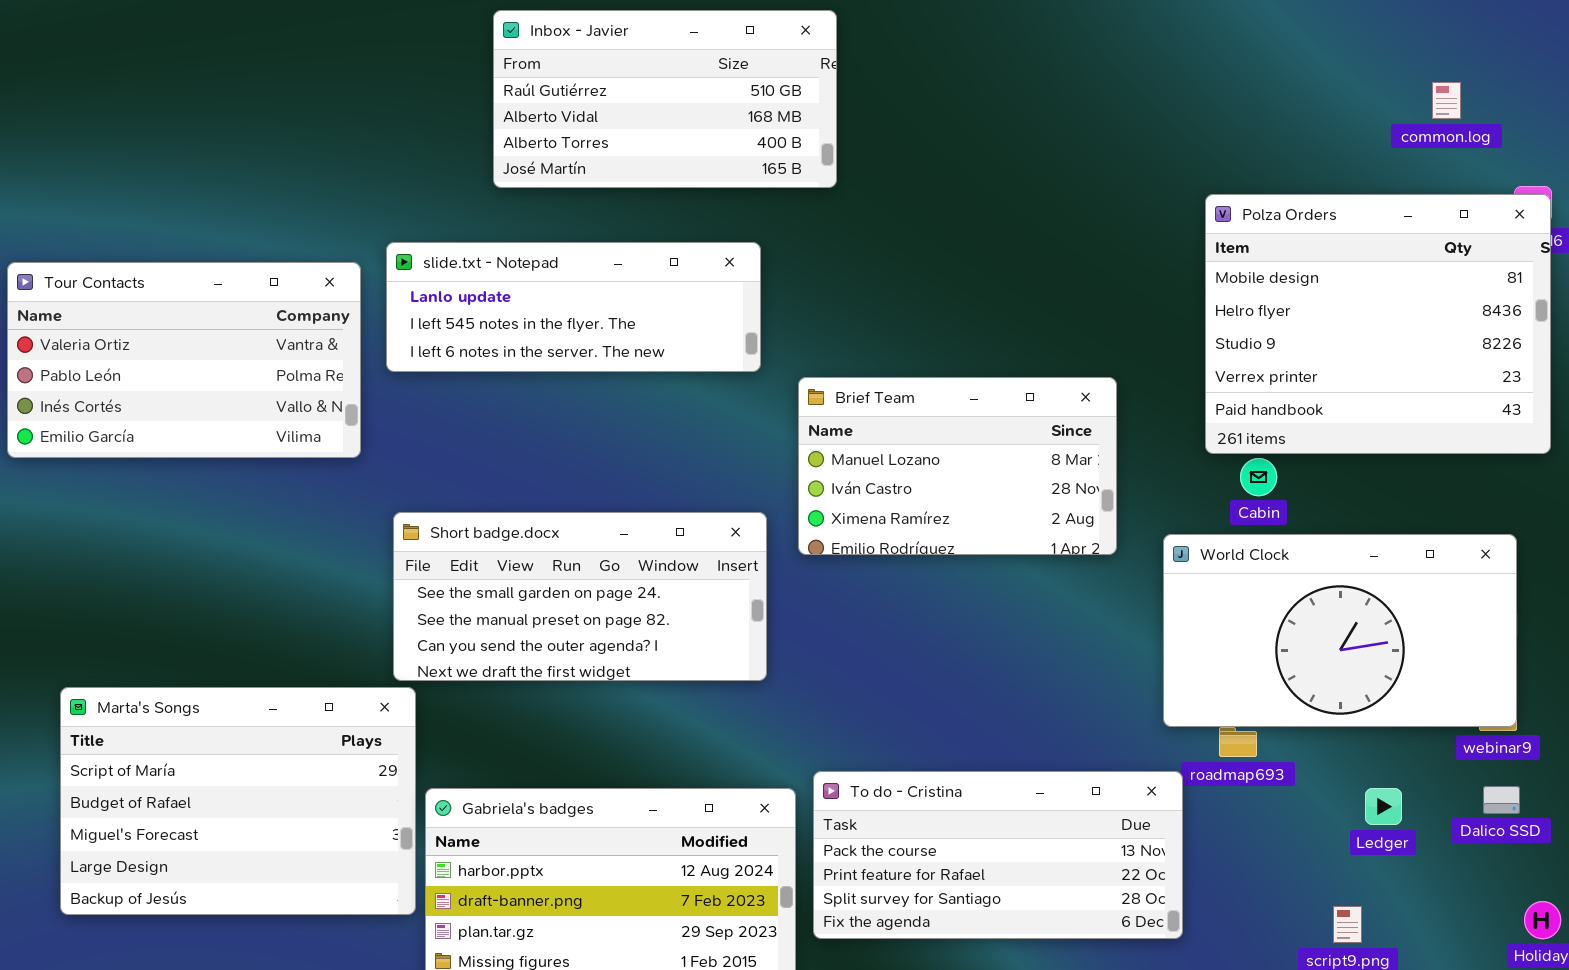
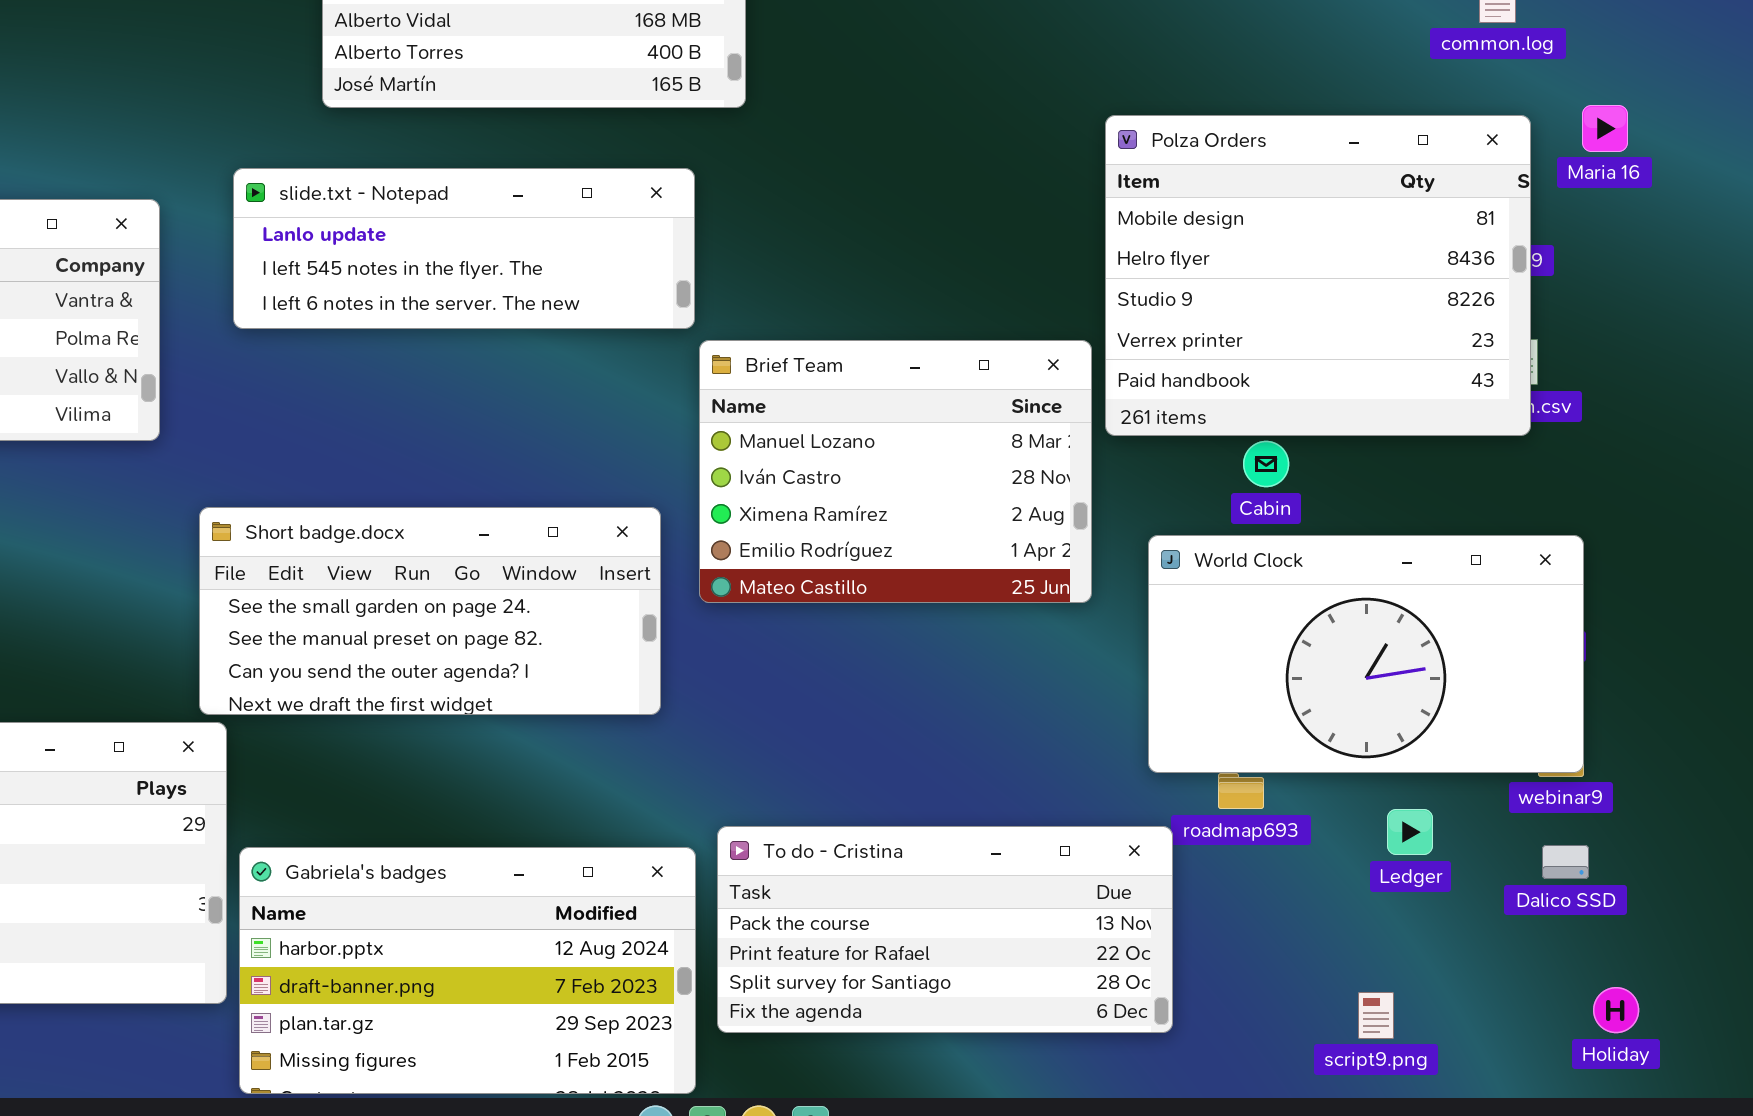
Polza Orders: [1205,194,1551,454] -> [1105,115,1531,436], moved
slide.txt - Notepad: [386,242,761,372] -> [233,168,695,329], moved
Brief Team: [798,377,1117,555] -> [699,340,1092,603], resized
Ledger: [1365,788,1402,825] -> [1387,809,1433,855], moved

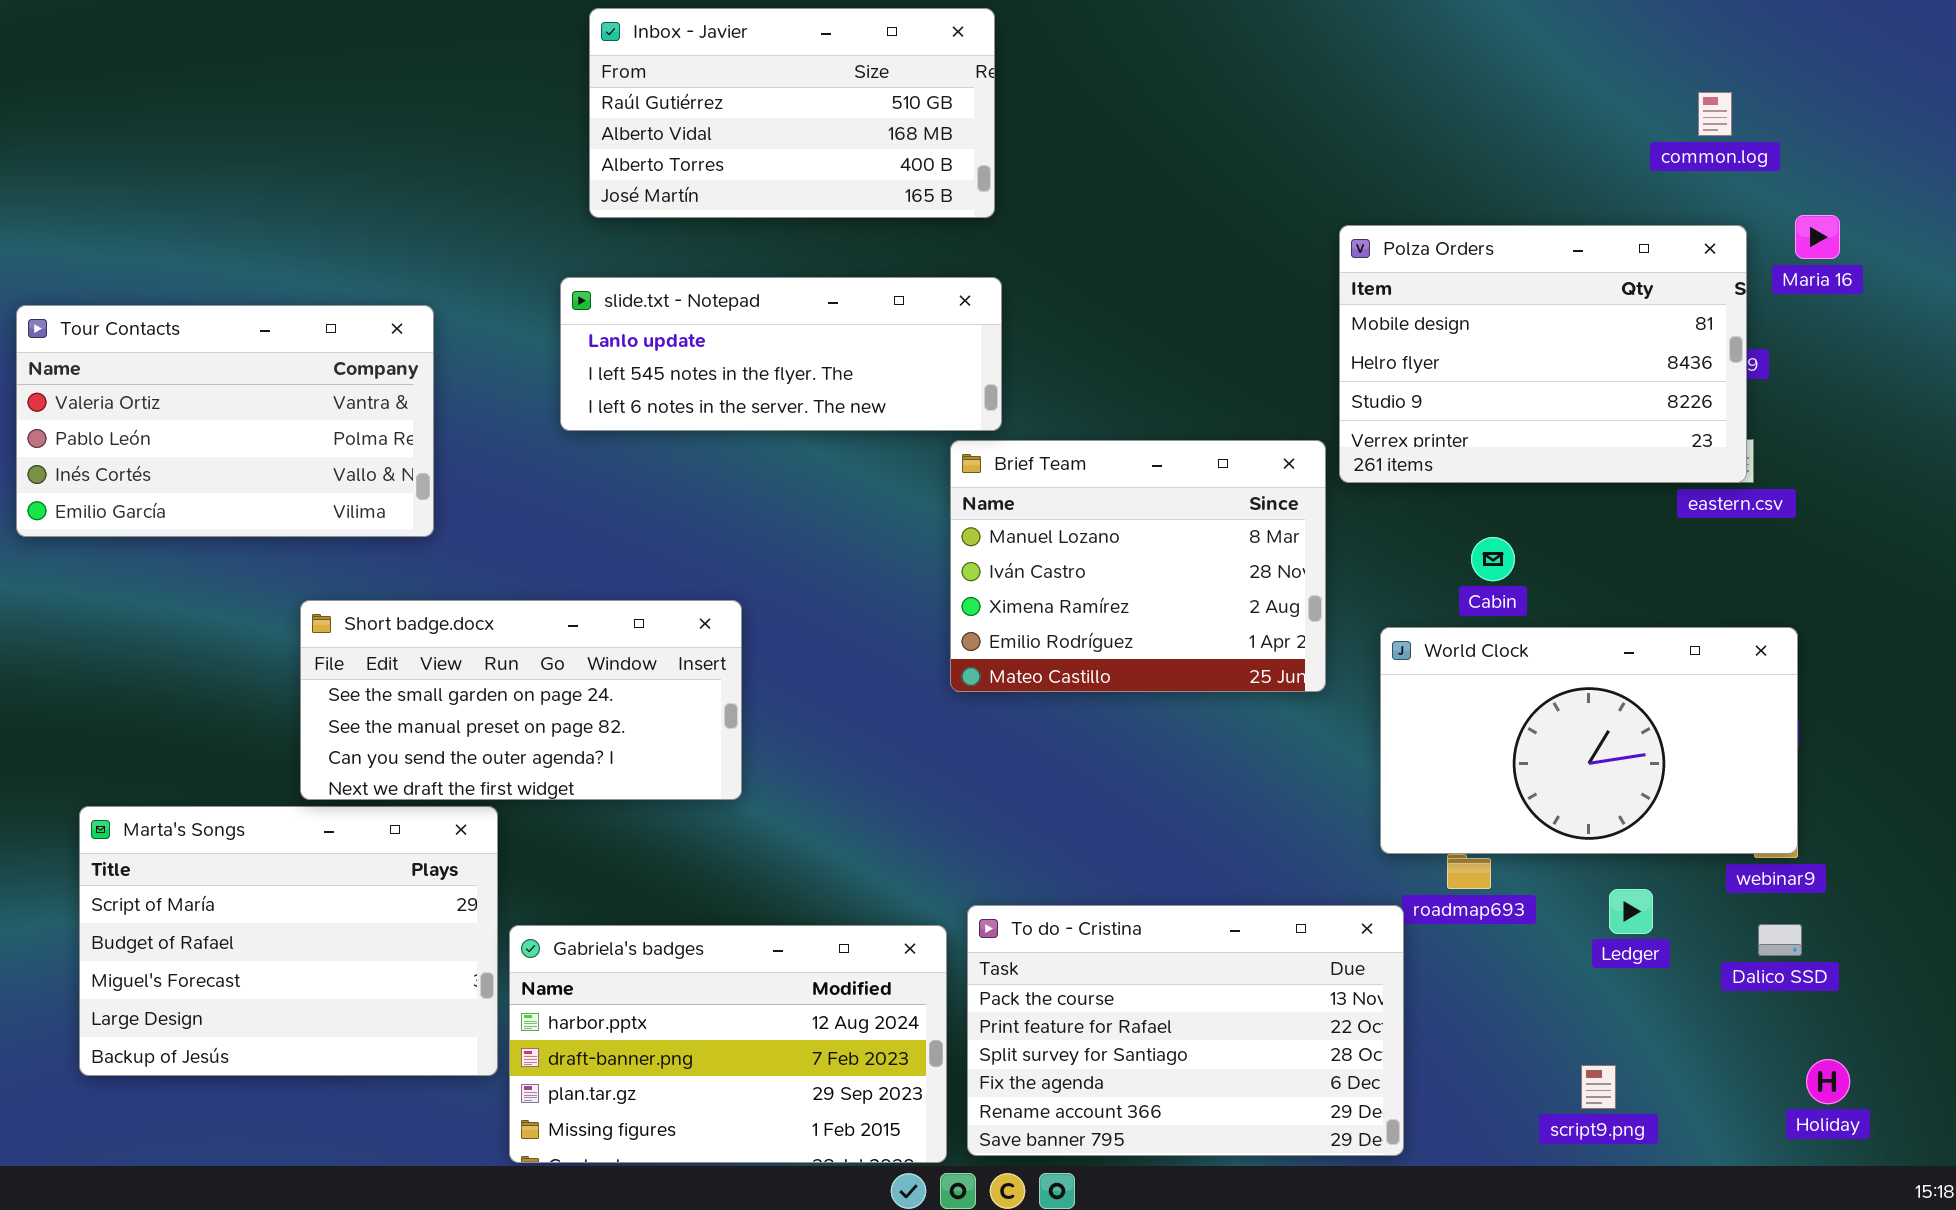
Polza Orders: [1105,115,1531,436] -> [1339,225,1747,483], resized
slide.txt - Notepad: [233,168,695,329] -> [560,277,1002,431], moved
Short badge.docx: [199,507,661,715] -> [300,600,742,800], moved
To do - Cristina: [717,826,1173,1033] -> [967,905,1404,1156], resized

